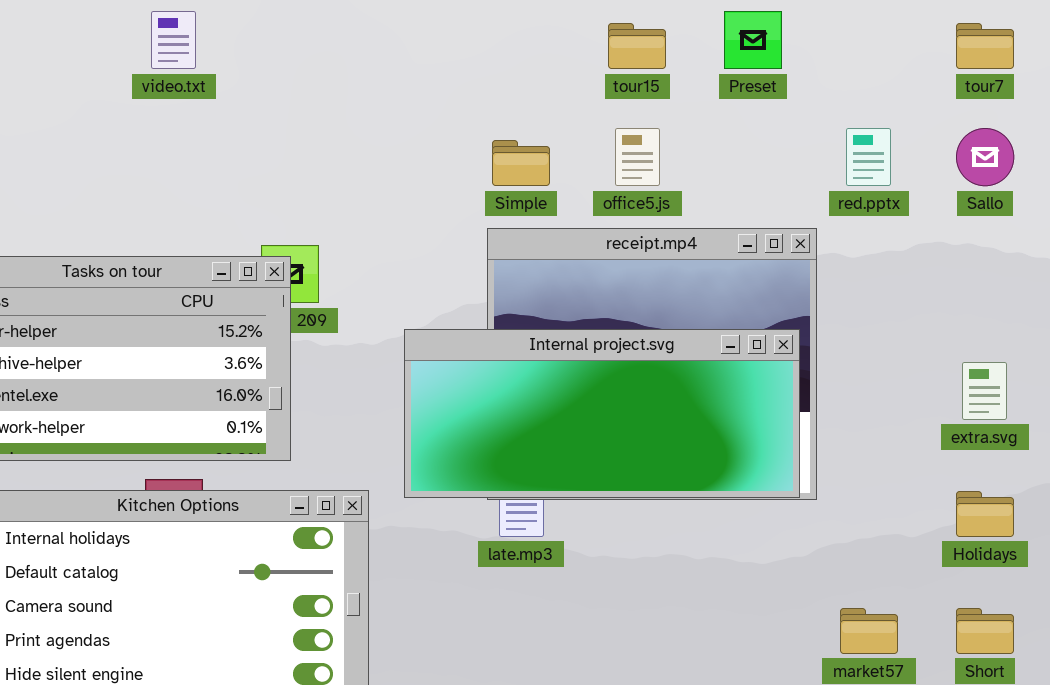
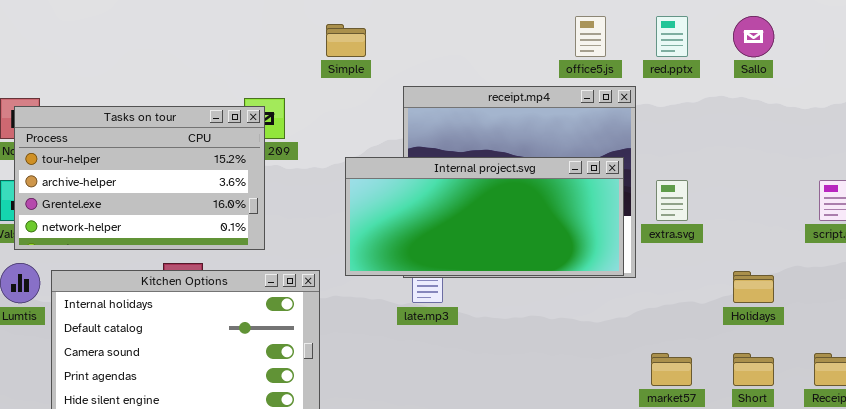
office5.js: [615,128,660,186] -> [575,16,606,57], moved
Simple: [492,140,550,186] -> [326,24,366,57], moved
extra.svg: [962,362,1007,420] -> [656,180,688,221], moved

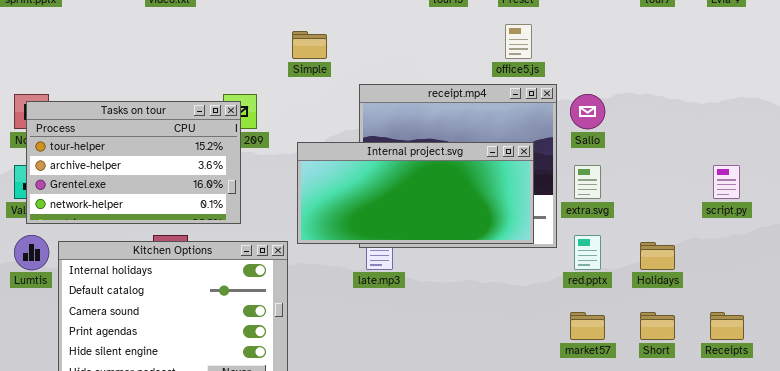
red.pptx: [656,16,688,57] -> [574,235,601,270], moved
Sallo: [733,16,774,57] -> [570,94,605,129], moved
Internal project.svg: [345,157,624,276] -> [297,142,534,244], moved

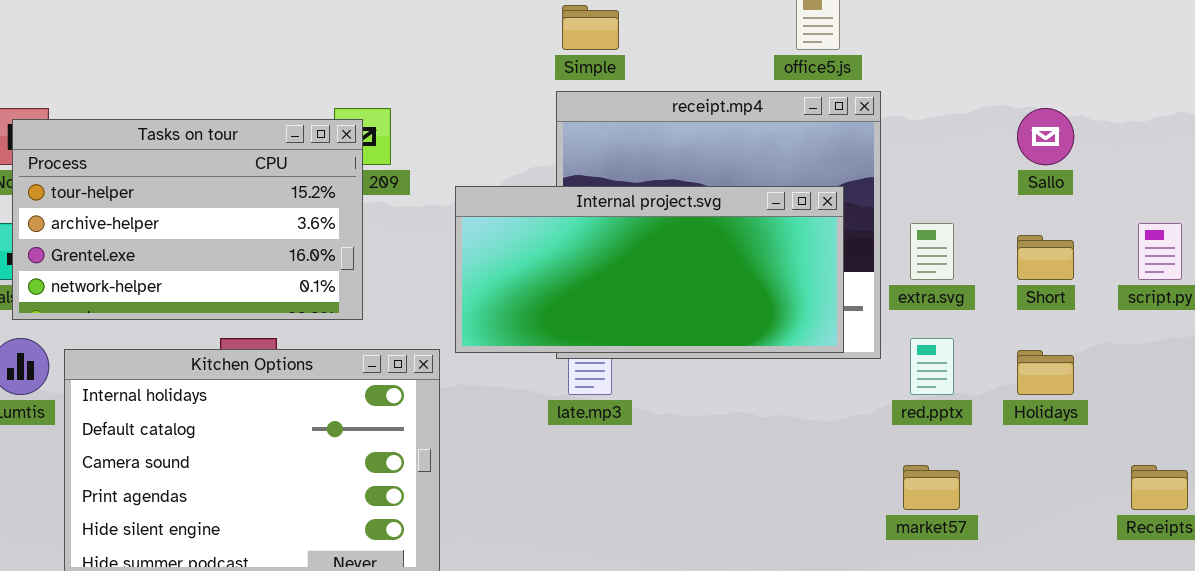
Simple: [292,31,327,59] -> [562,5,619,50], moved
Sallo: [570,94,605,129] -> [1017,108,1074,165], moved
Short: [640,312,675,340] -> [1017,235,1074,280], moved

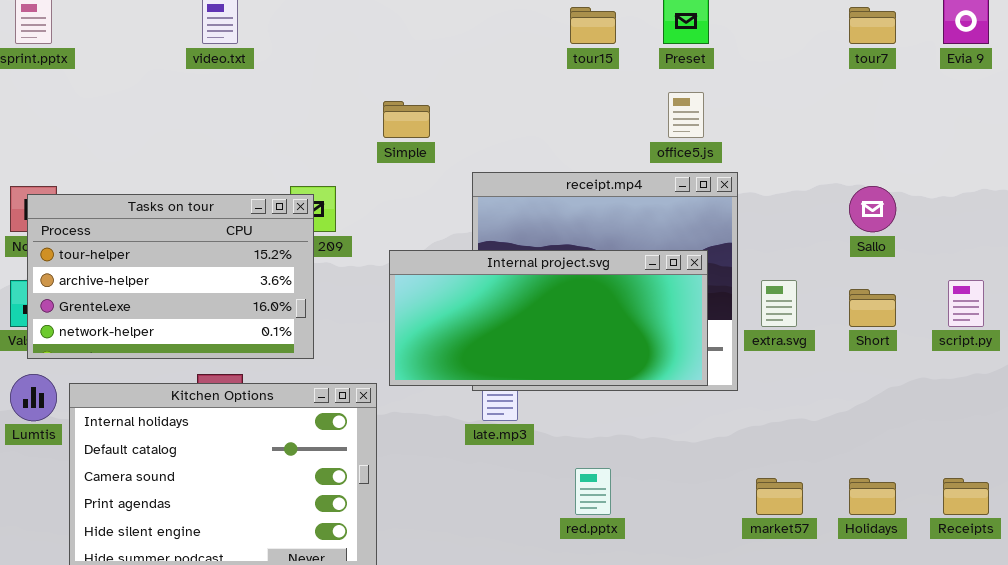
Simple: [562,5,619,50] -> [383,101,430,138], moved
red.pptx: [910,338,954,395] -> [575,468,611,515], moved
Holidays: [1017,350,1074,395] -> [849,478,896,515], moved

